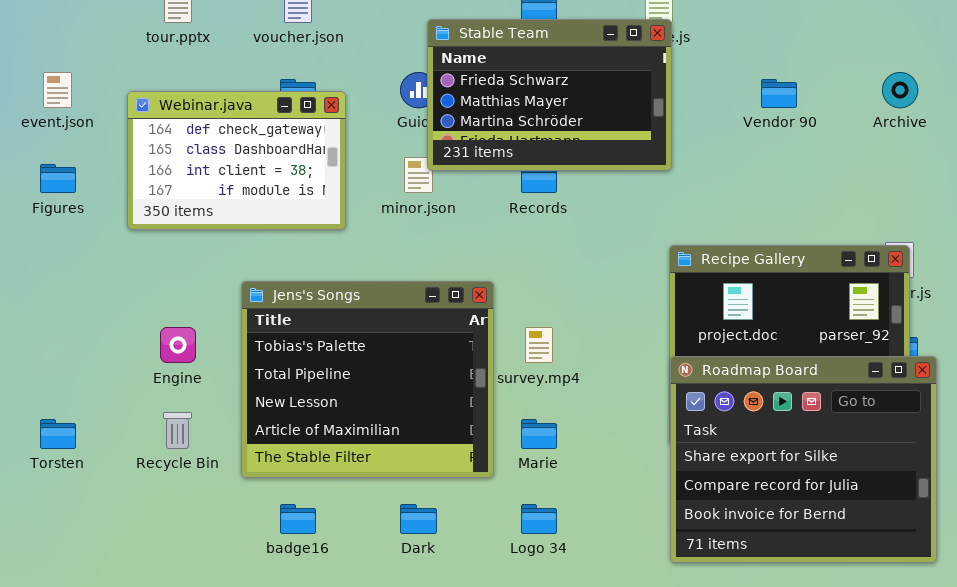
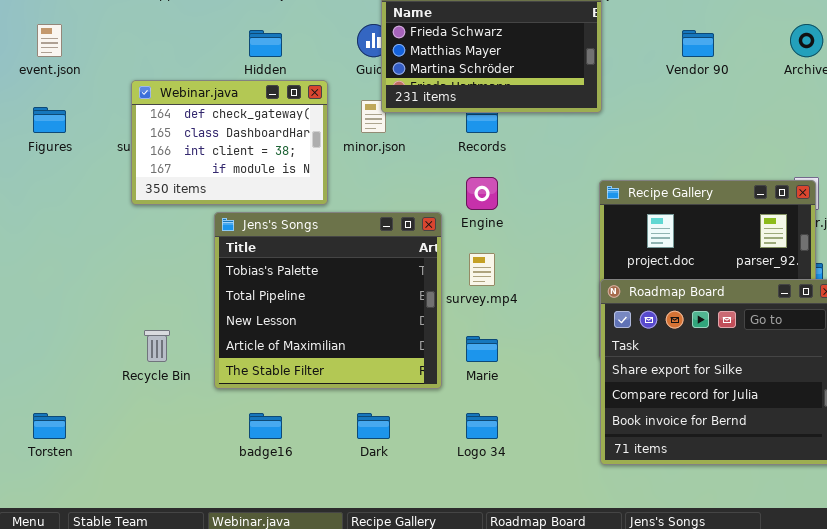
Webinar.java: [127,91,346,230] -> [131,80,328,205], moved
Engine: [160,327,196,363] -> [466,177,498,210], moved
Torsten: [40,419,76,449] -> [33,413,66,439], moved

